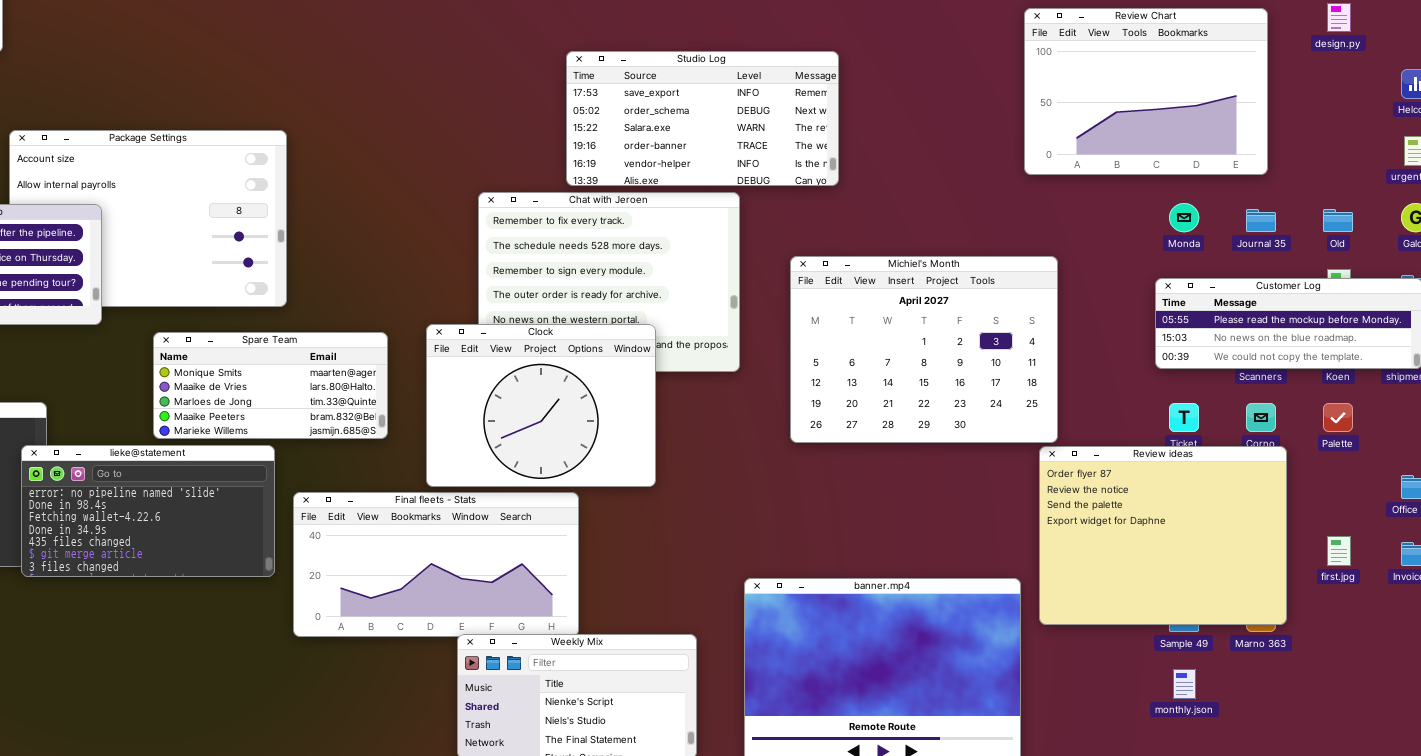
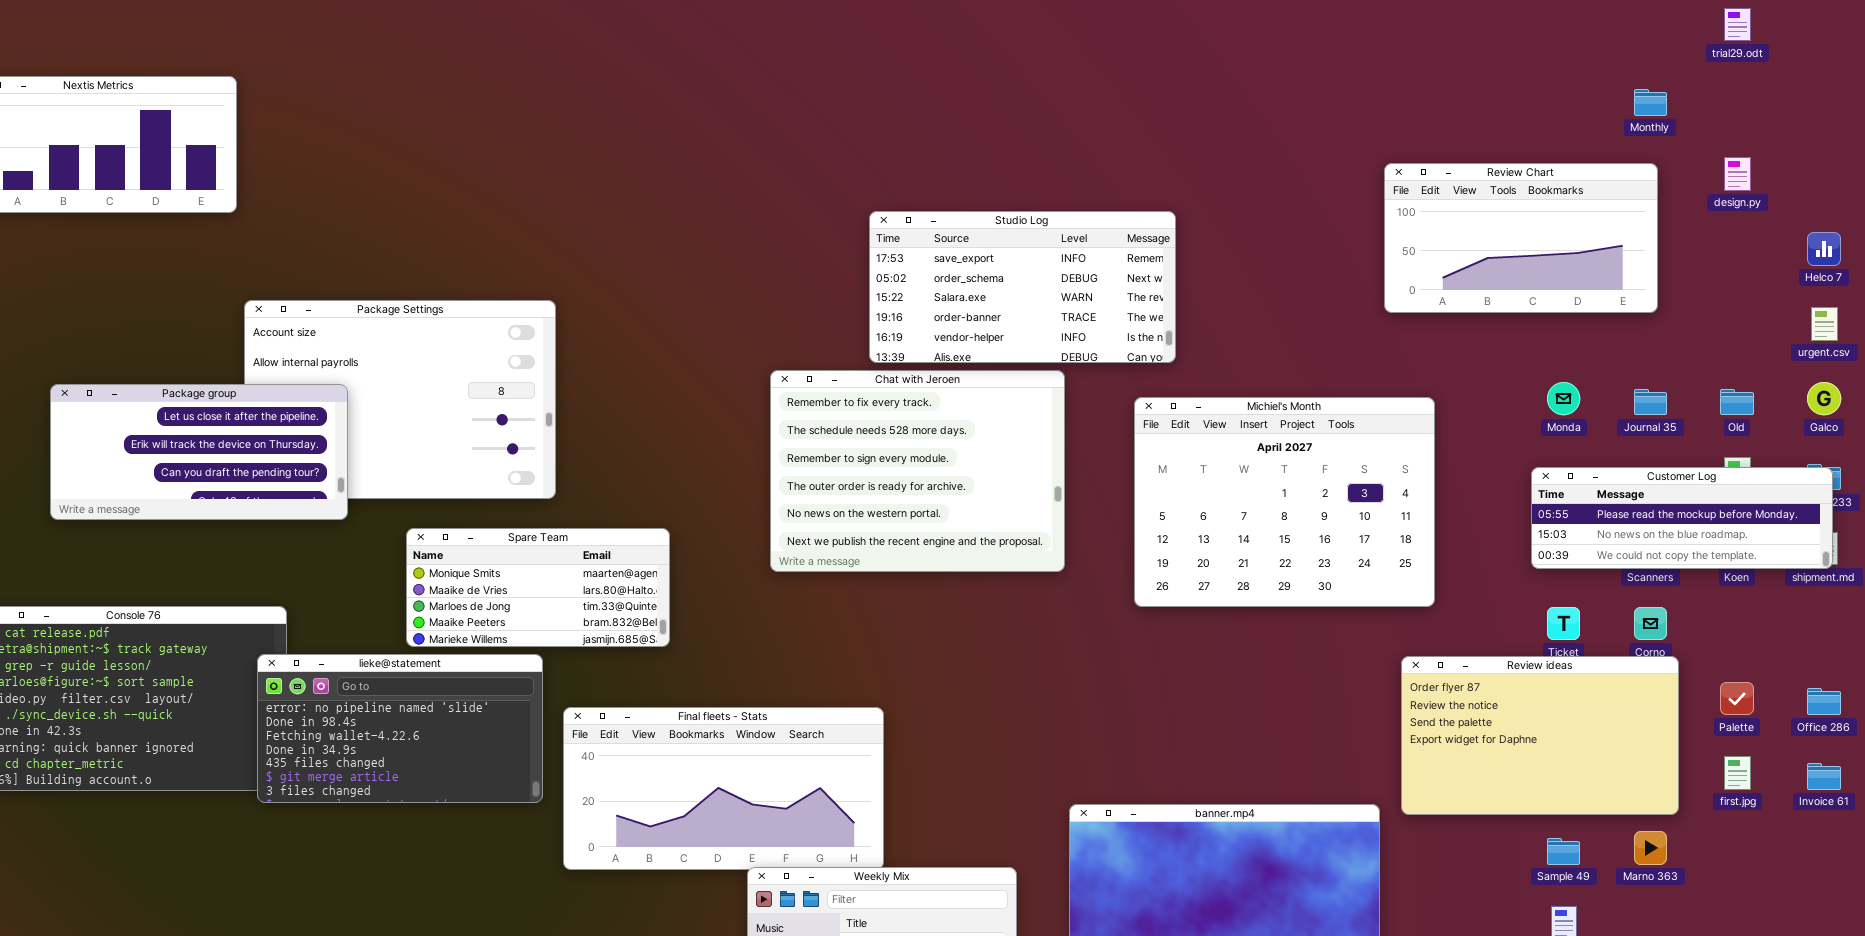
Review Chart: [1024,8,1268,175] -> [1384,163,1658,313], resized
Michiel's Month: [790,256,1058,443] -> [1134,397,1435,607], moved
Clock: [426,324,656,487] -> none, closed
Palette: [1323,403,1353,432] -> [1720,682,1754,715], moved
Review ideas: [1039,446,1287,625] -> [1401,656,1679,815], resized

